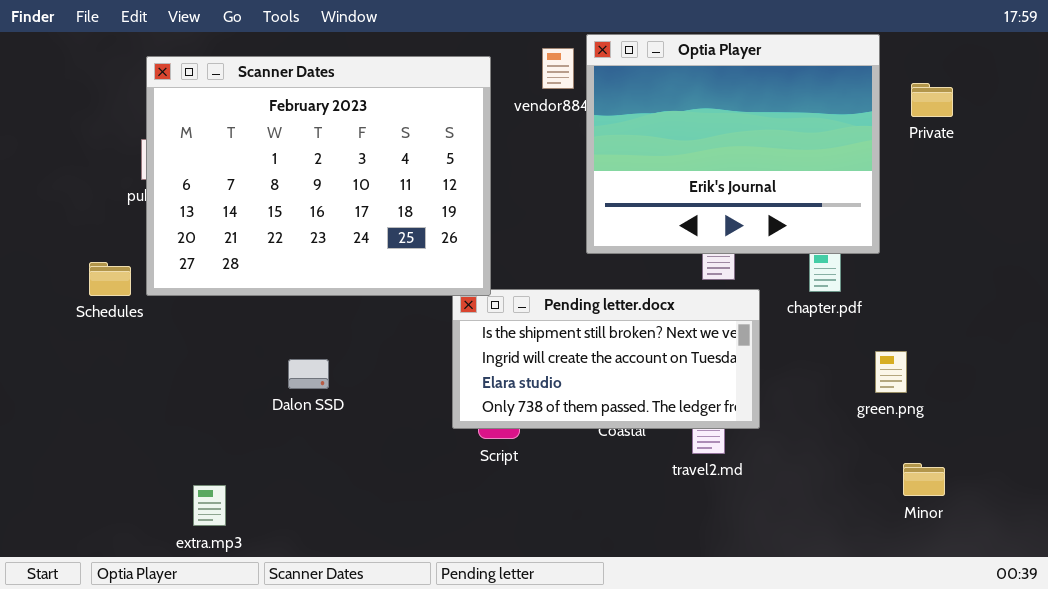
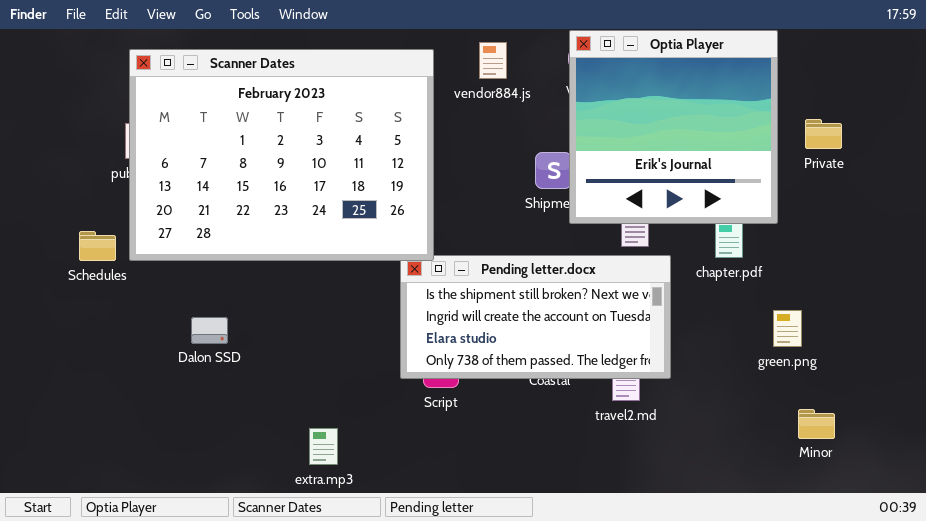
Optia Player: [586,34,880,254] -> [569,30,778,224], resized
Private: [911,83,953,117] -> [805,119,842,149], moved
Dalon SSD: [288,359,329,389] -> [191,317,228,344], moved
extra.mp3: [193,485,226,526] -> [309,428,338,465], moved

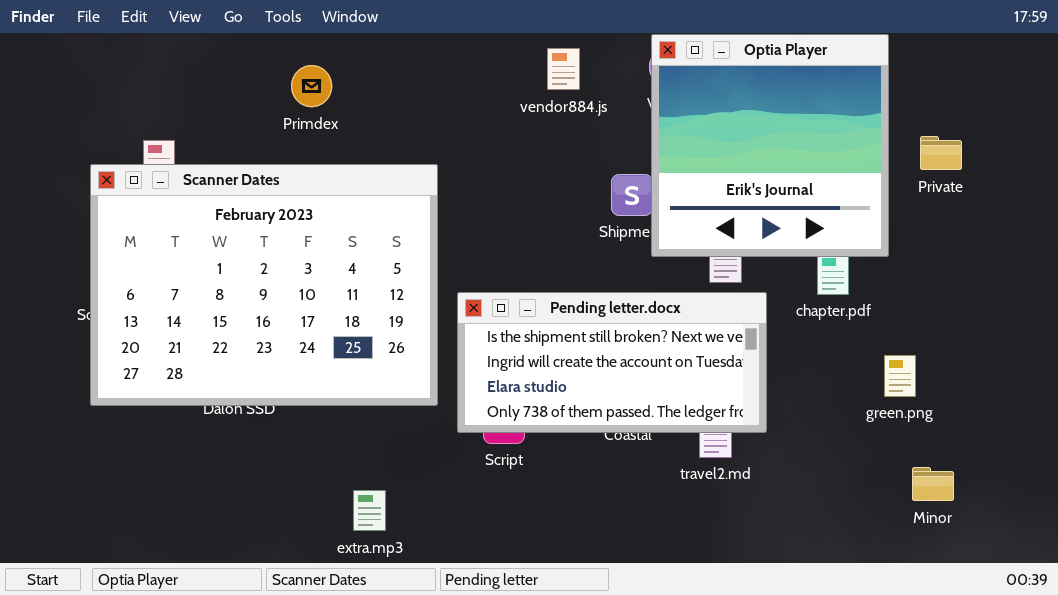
Scanner Dates: [129,49,434,261] -> [90,164,438,406], moved

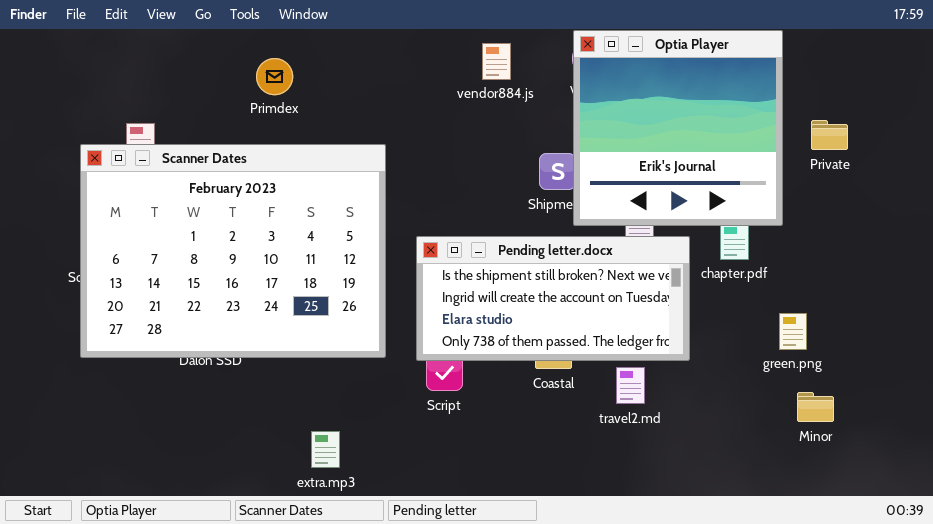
Pending letter.docx: [457,292,767,433] -> [416,236,690,361], moved
Minor: [912,467,954,501] -> [797,392,834,422], moved

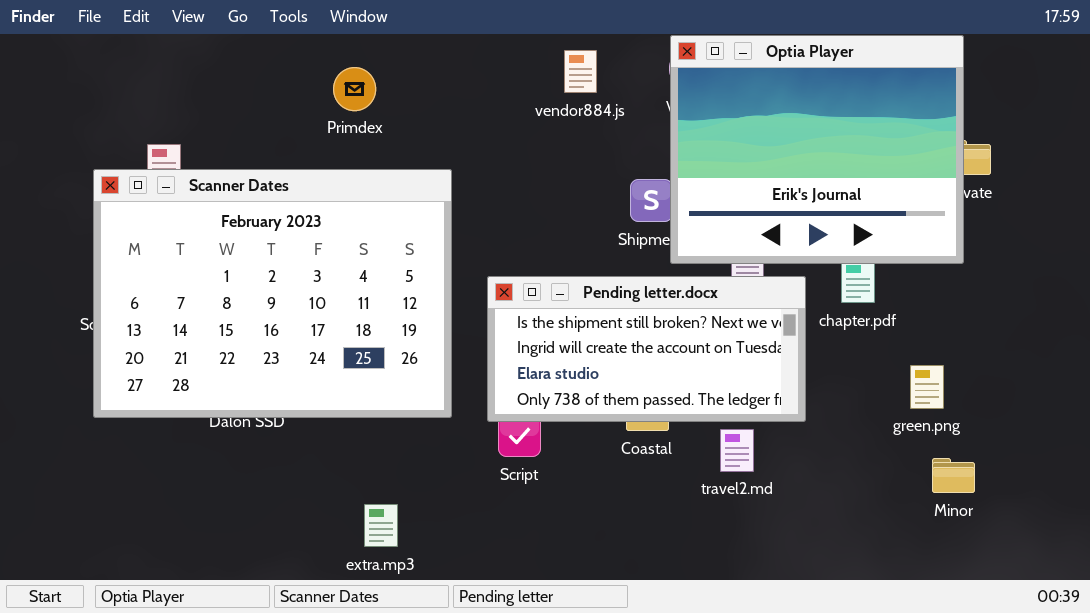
Optia Player: [573,30,783,226] -> [670,35,964,264], resized
Primdex: [256,58,293,95] -> [333,67,376,111], moved

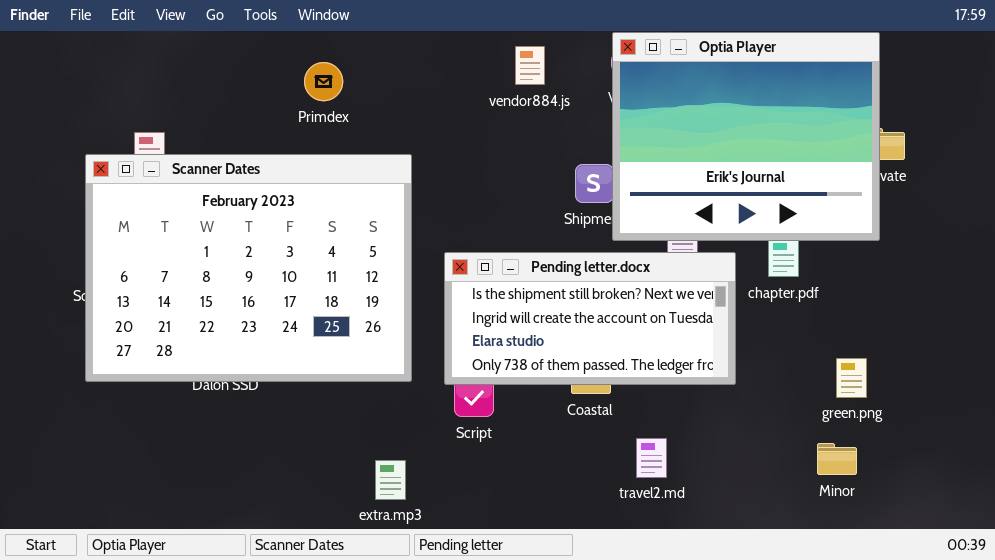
green.png: [910,365,944,409] -> [836,358,867,398], moved
travel2.md: [720,429,754,472] -> [636,438,667,478], moved
Minor: [932,458,975,493] -> [817,443,857,475], moved
extra.mp3: [364,504,398,547] -> [375,460,406,500], moved

